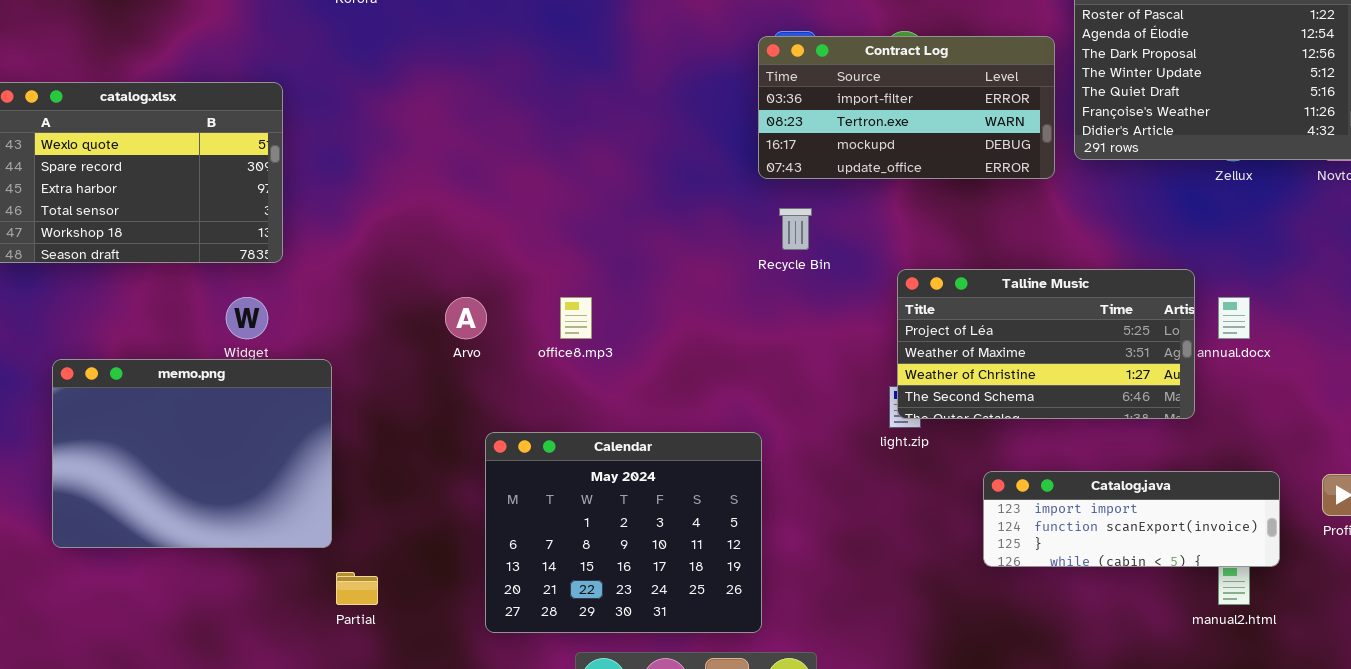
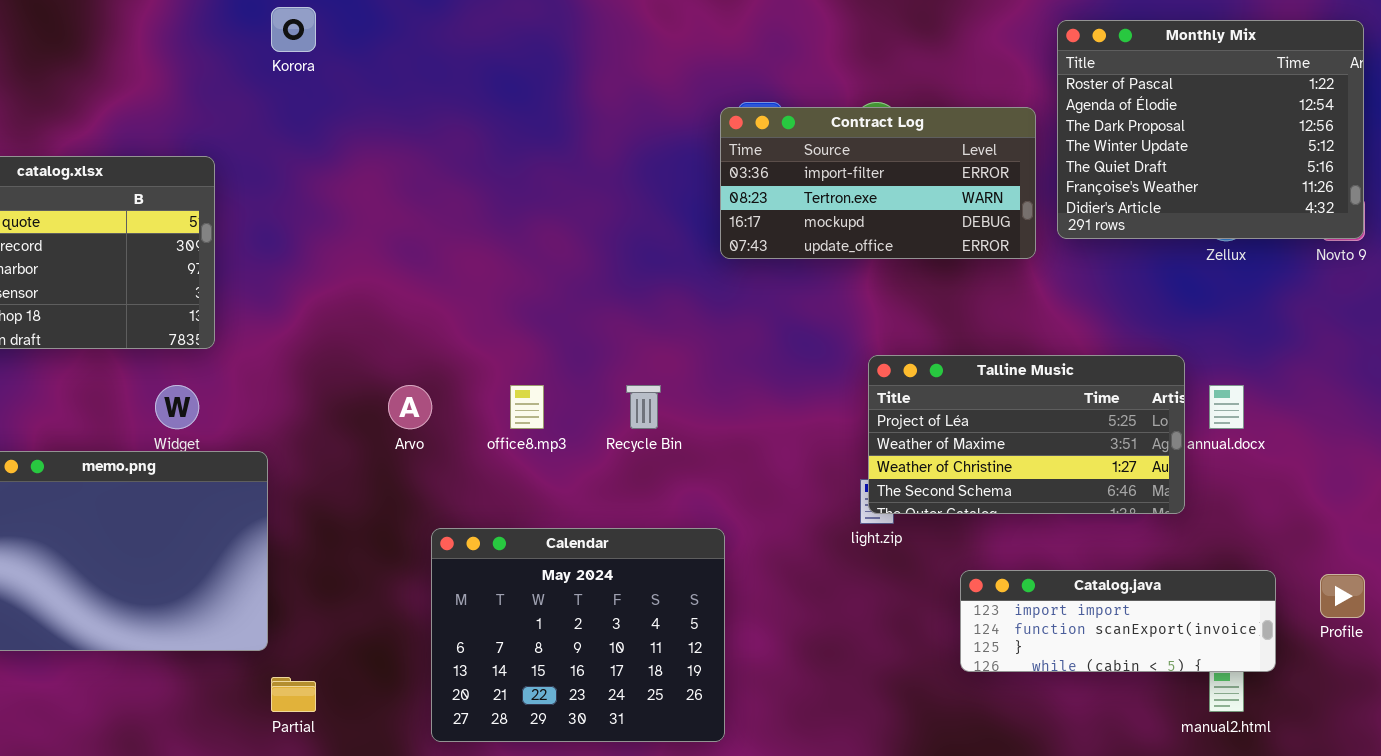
Recycle Bin: [779,208,812,250] -> [626,385,661,429], moved

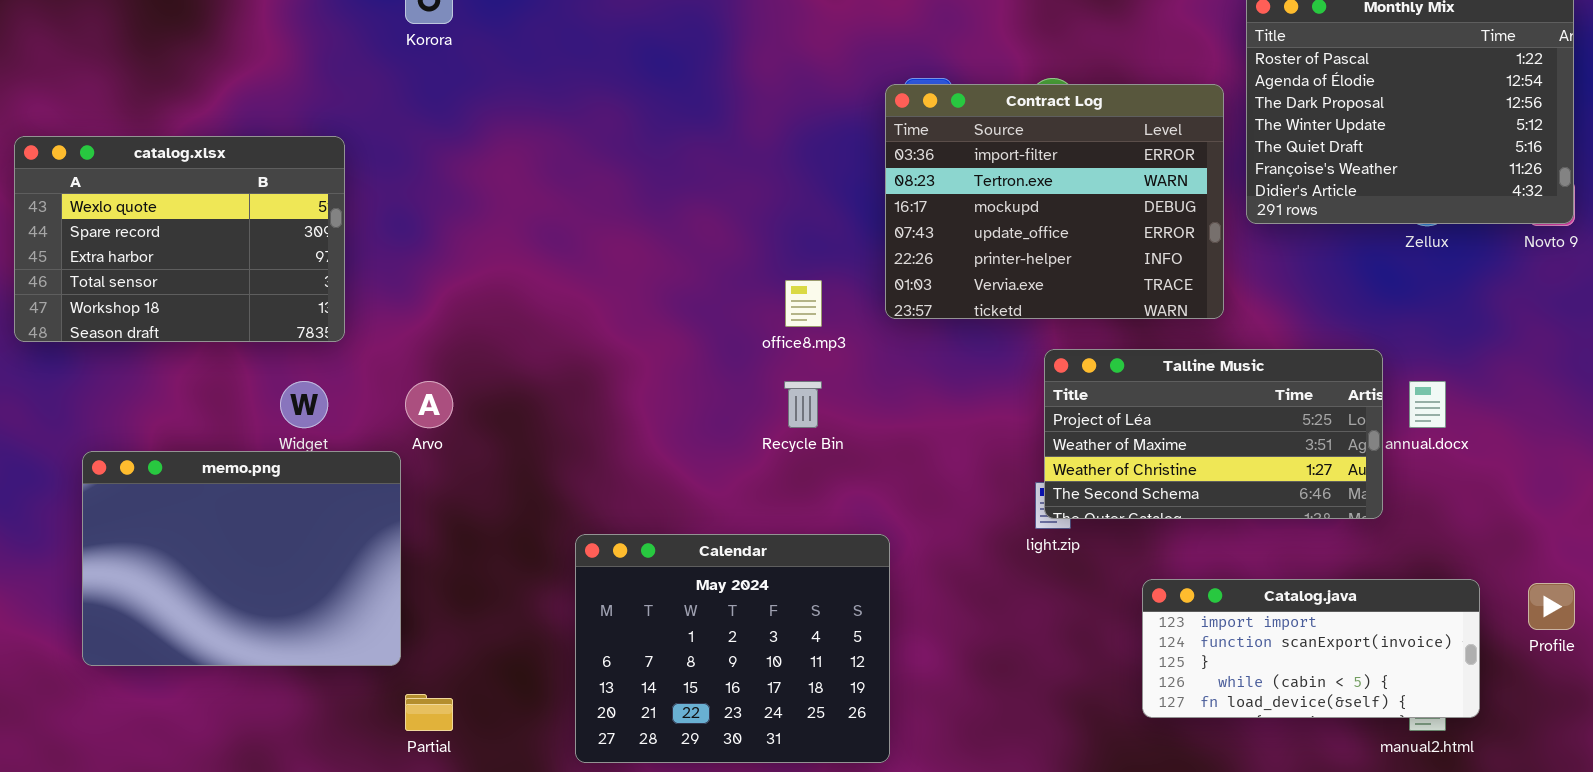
Contract Log: [720,107,1036,259] -> [885,84,1224,319], resized
Arvo: [388,385,432,429] -> [405,381,453,428], moved
office8.mp3: [510,385,544,429] -> [785,280,822,327], moved
Catalog.java: [960,570,1276,672] -> [1142,579,1480,718], resized

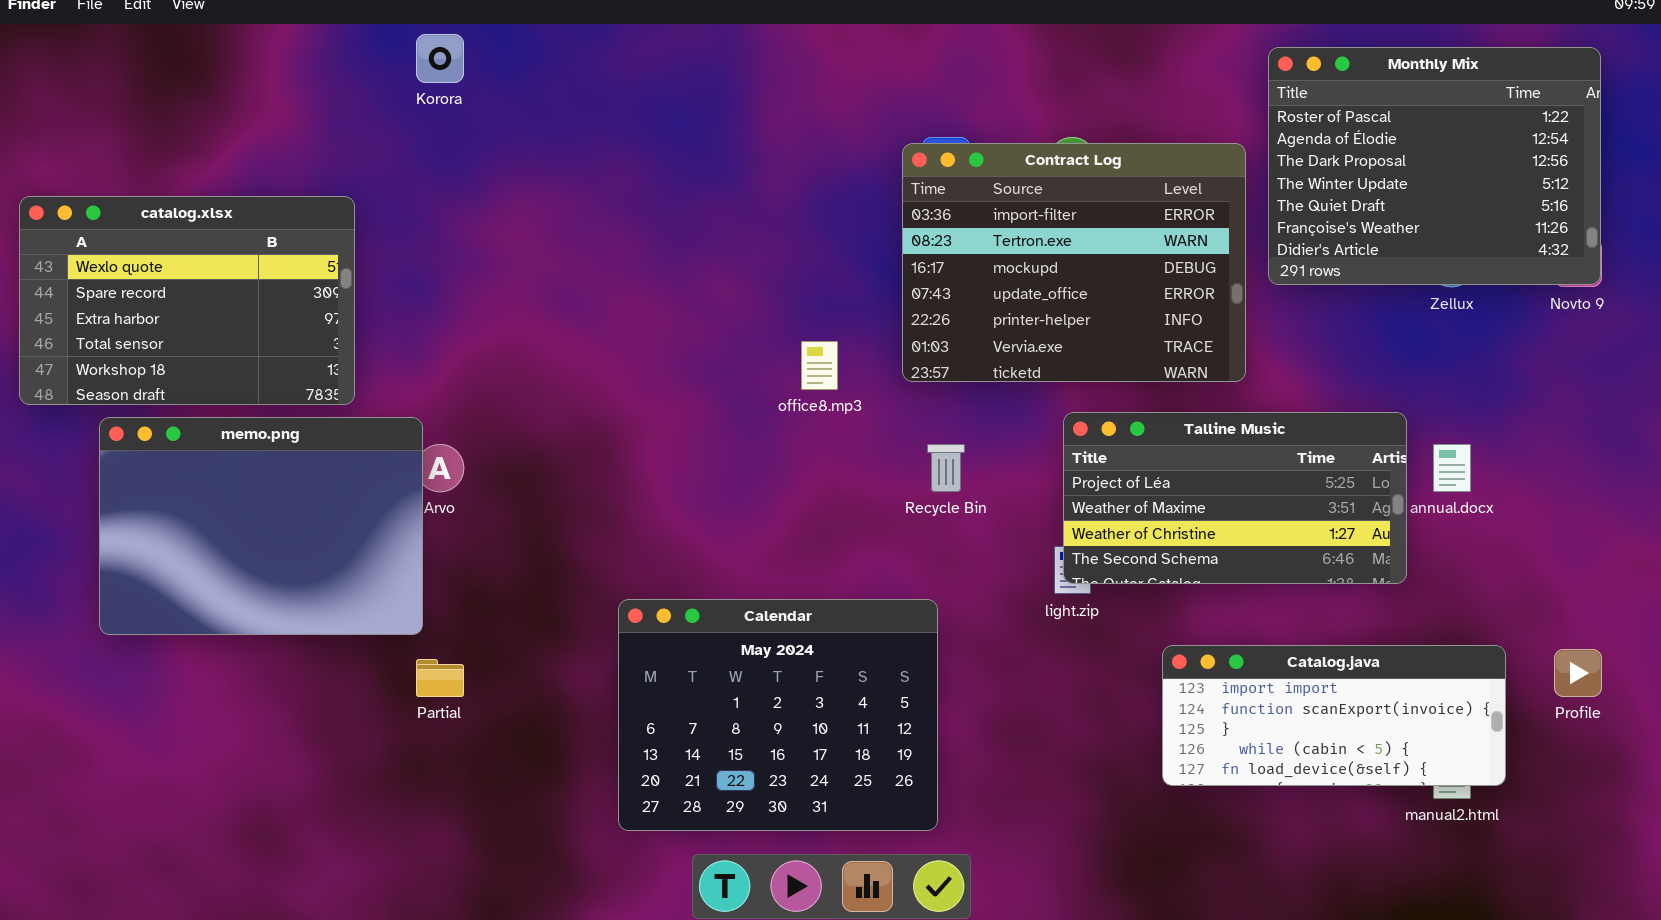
Recycle Bin: [784,381,822,428] -> [927,444,965,492], moved
memo.png: [82,451,401,666] -> [99,417,423,635], moved
Calendar: [575,534,890,763] -> [618,599,938,831], moved
Partial: [405,694,453,731] -> [416,659,464,697], moved

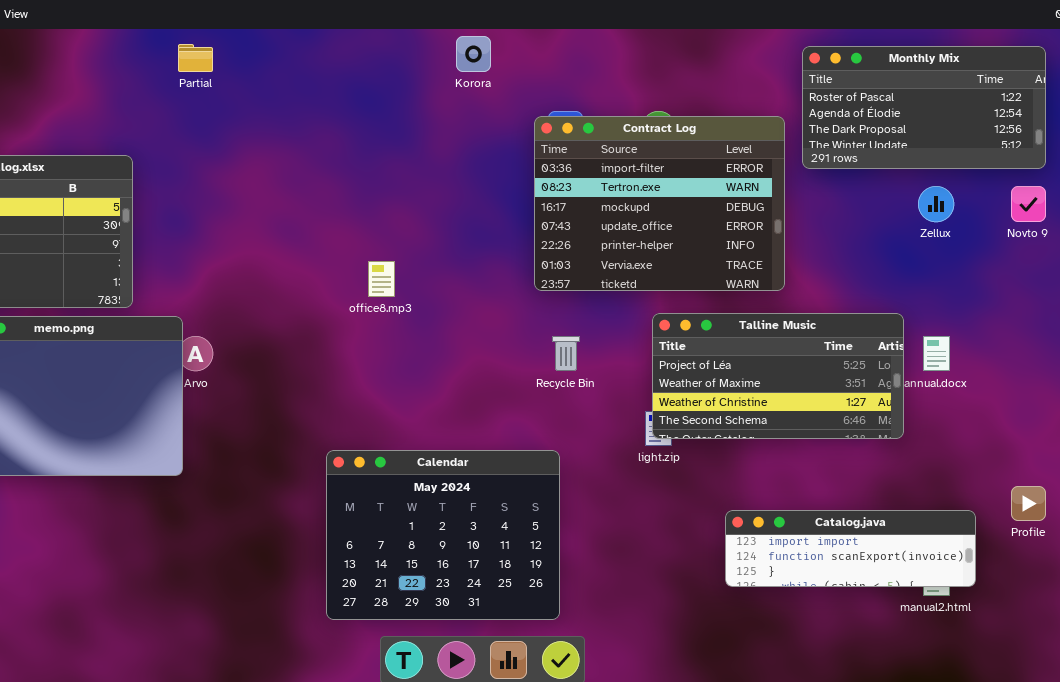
Korora: [416,34,464,83] -> [456,36,491,72], moved
Monthly Mix: [1268,47,1601,285] -> [802,46,1046,169], resized
office8.mp3: [801,341,838,390] -> [368,261,395,297], moved
Catalog.java: [1162,645,1506,786] -> [725,510,976,587], resized
Partial: [416,659,464,697] -> [178,44,213,72], moved

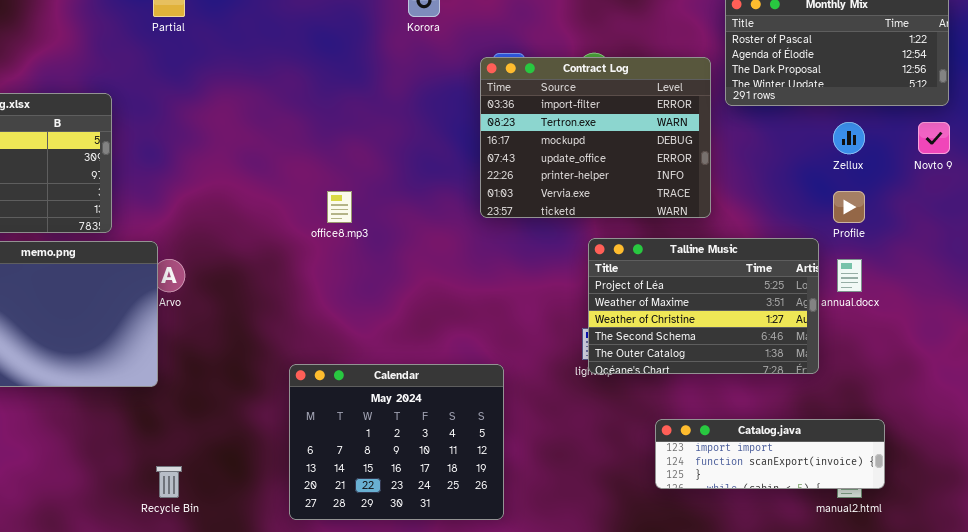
Talline Music: [652,313,904,439] -> [588,238,819,374], resized
Recycle Bin: [552,336,580,371] -> [156,466,182,498], moved
Profile: [1011,486,1046,521] -> [833,191,865,223], moved

